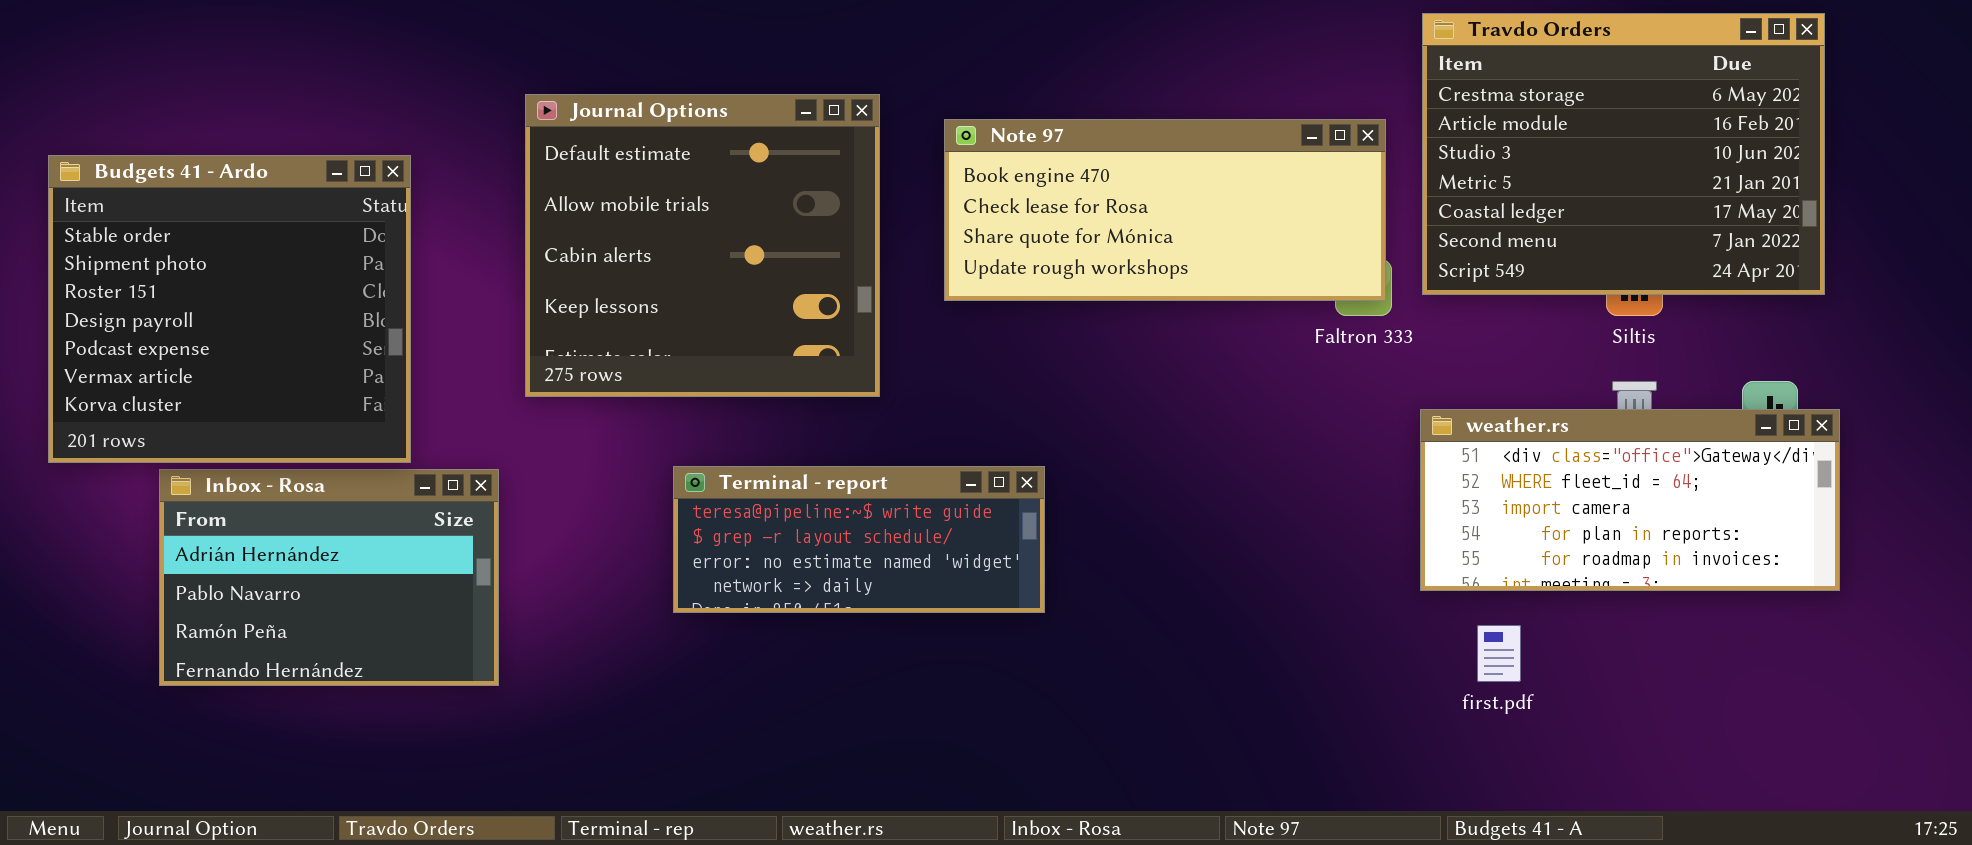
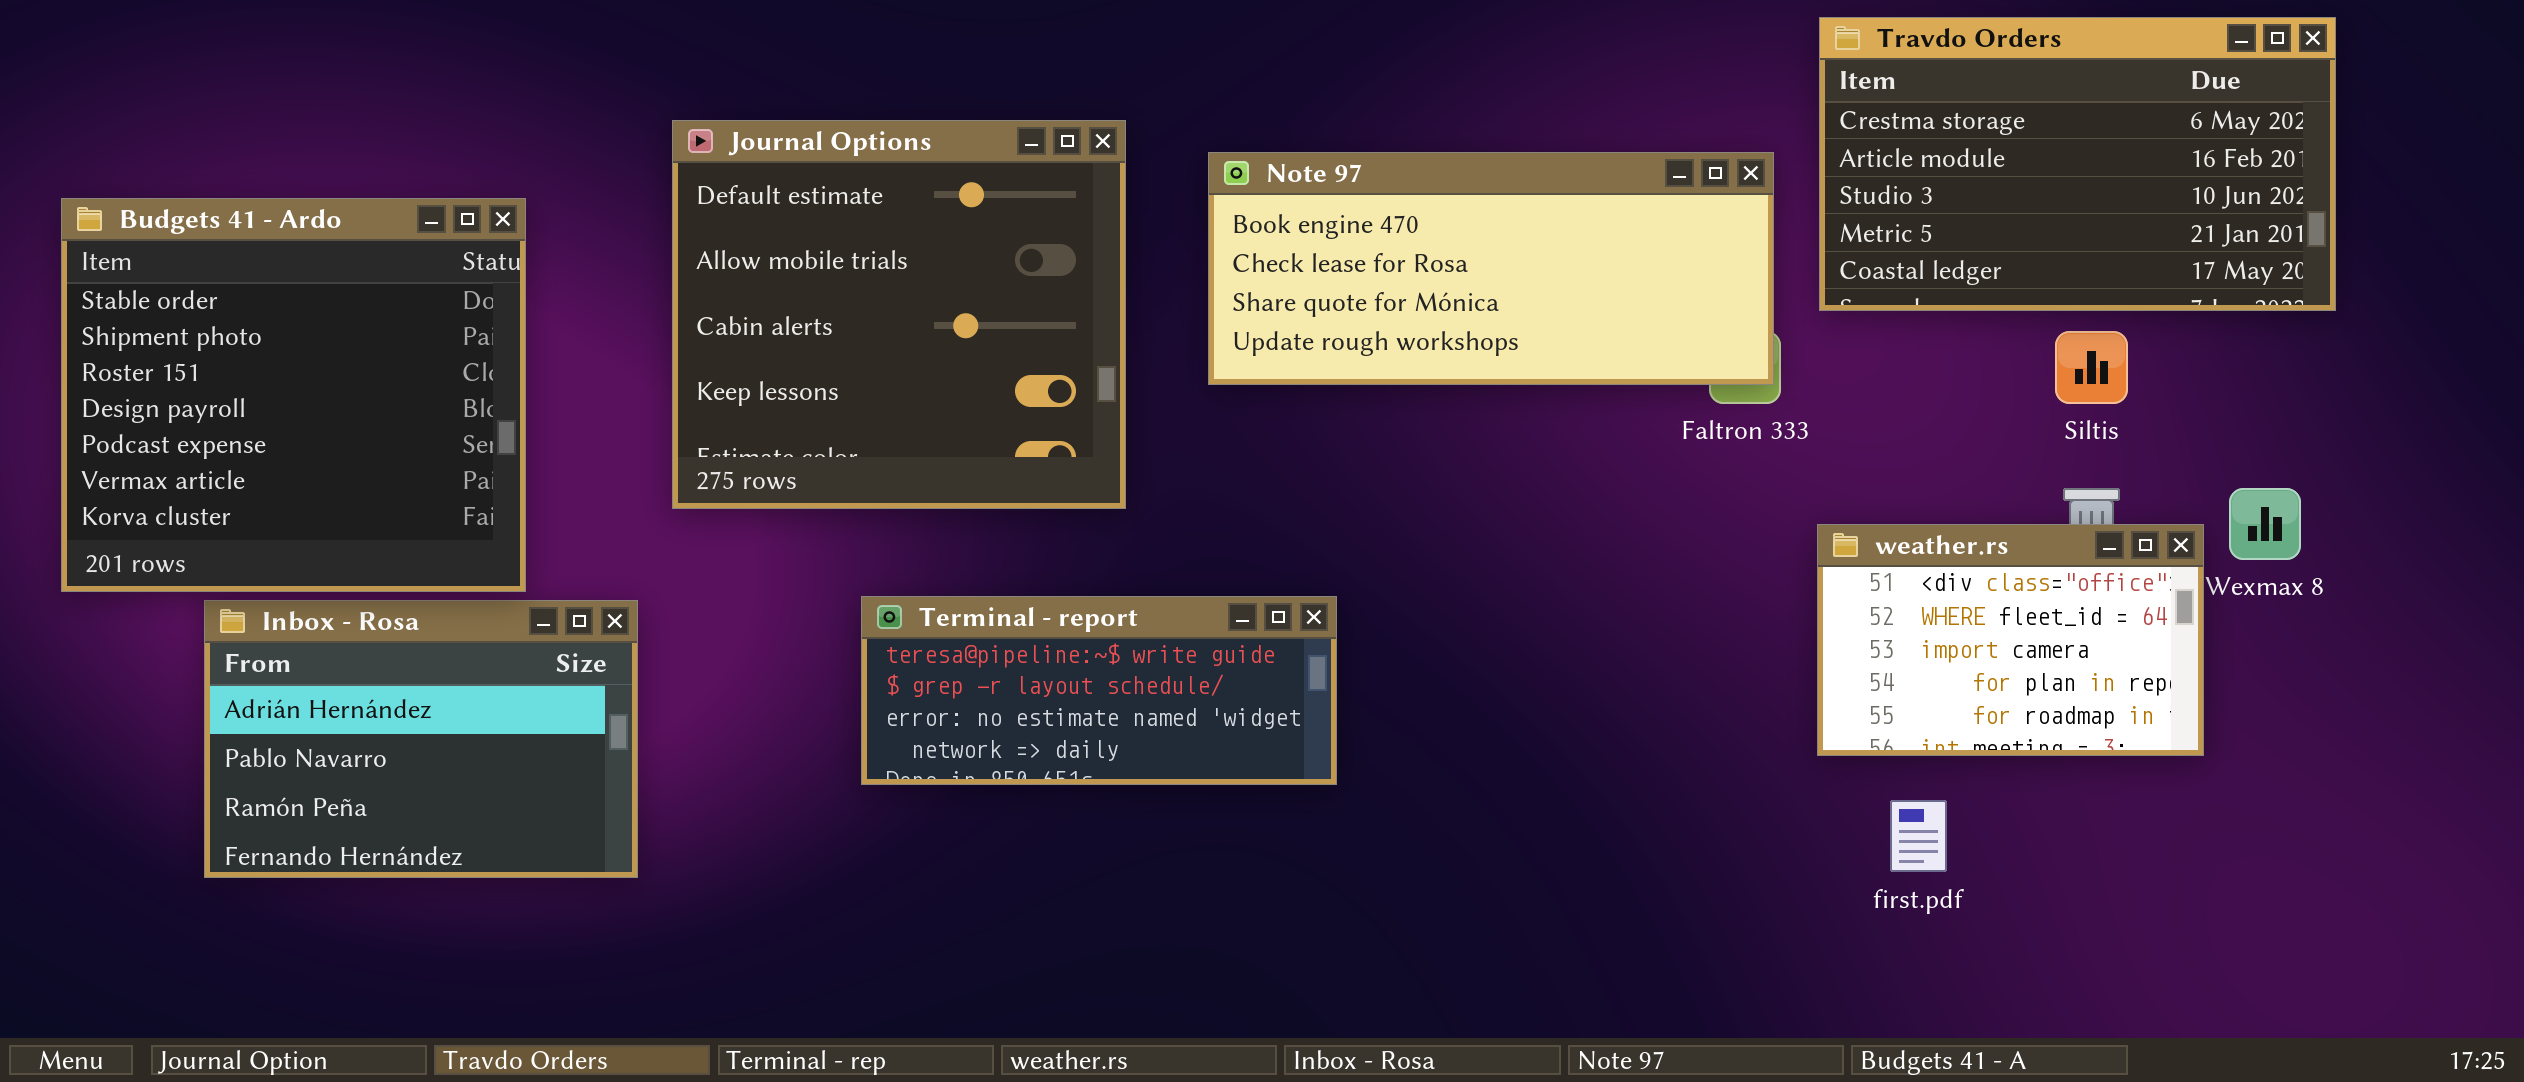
Travdo Orders: [1422,13,1825,295] -> [1819,17,2336,311], resized
weather.rs: [1420,409,1840,591] -> [1817,524,2204,756], resized

